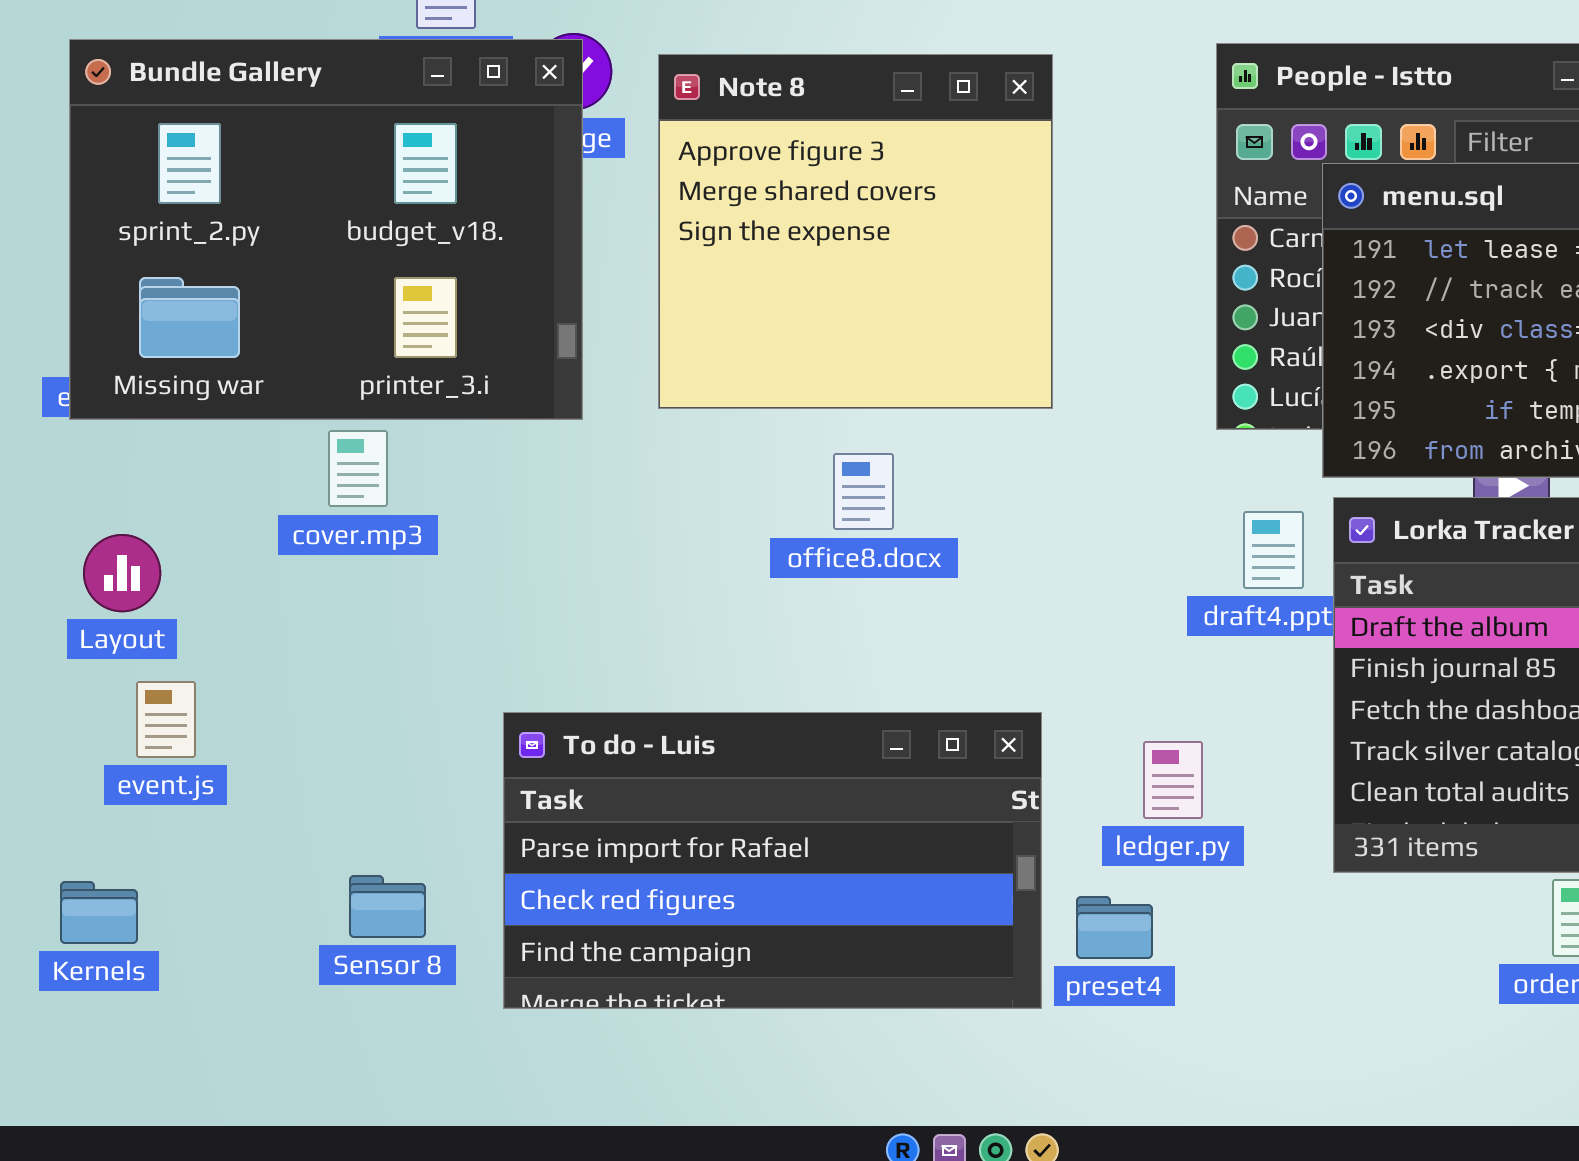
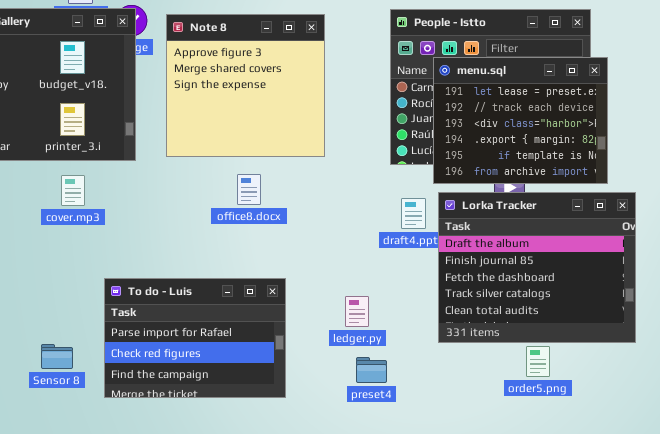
cover.mp3: [328,430,388,507] -> [61,175,85,206], moved
To do - Luis: [503,712,1042,1009] -> [104,278,286,398], resized
ledger.py: [1143,741,1203,819] -> [345,296,369,327], moved
preset4: [1076,896,1153,959] -> [356,357,387,383], moved

